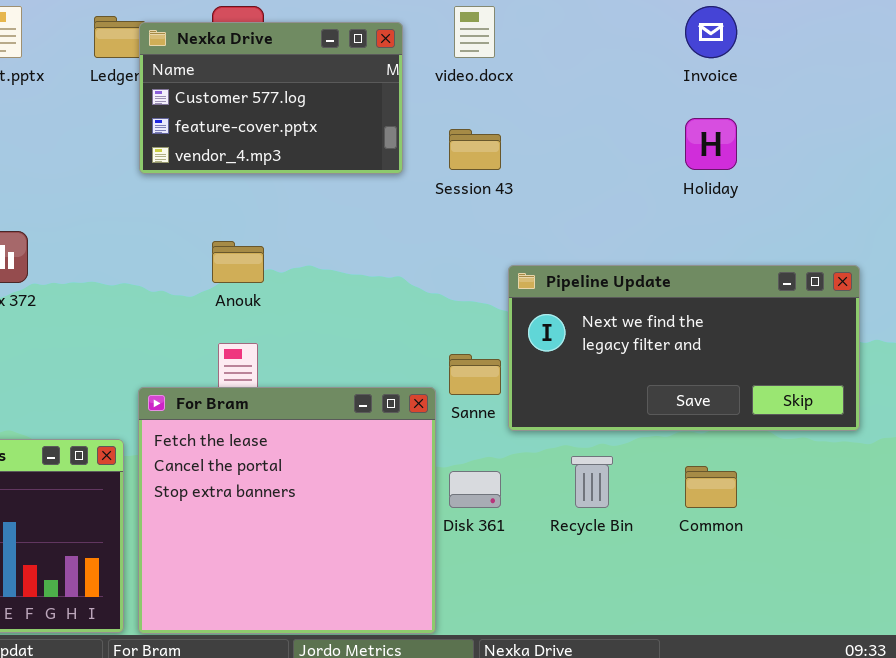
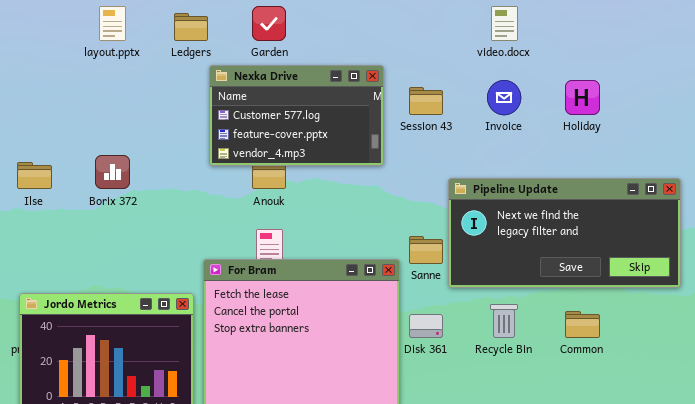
video.docx: [454,6,495,58] -> [491,6,518,41], moved
Invoice: [685,6,737,58] -> [487,80,521,115], moved
Nexka Drive: [139,22,403,174] -> [209,65,384,166], moved

